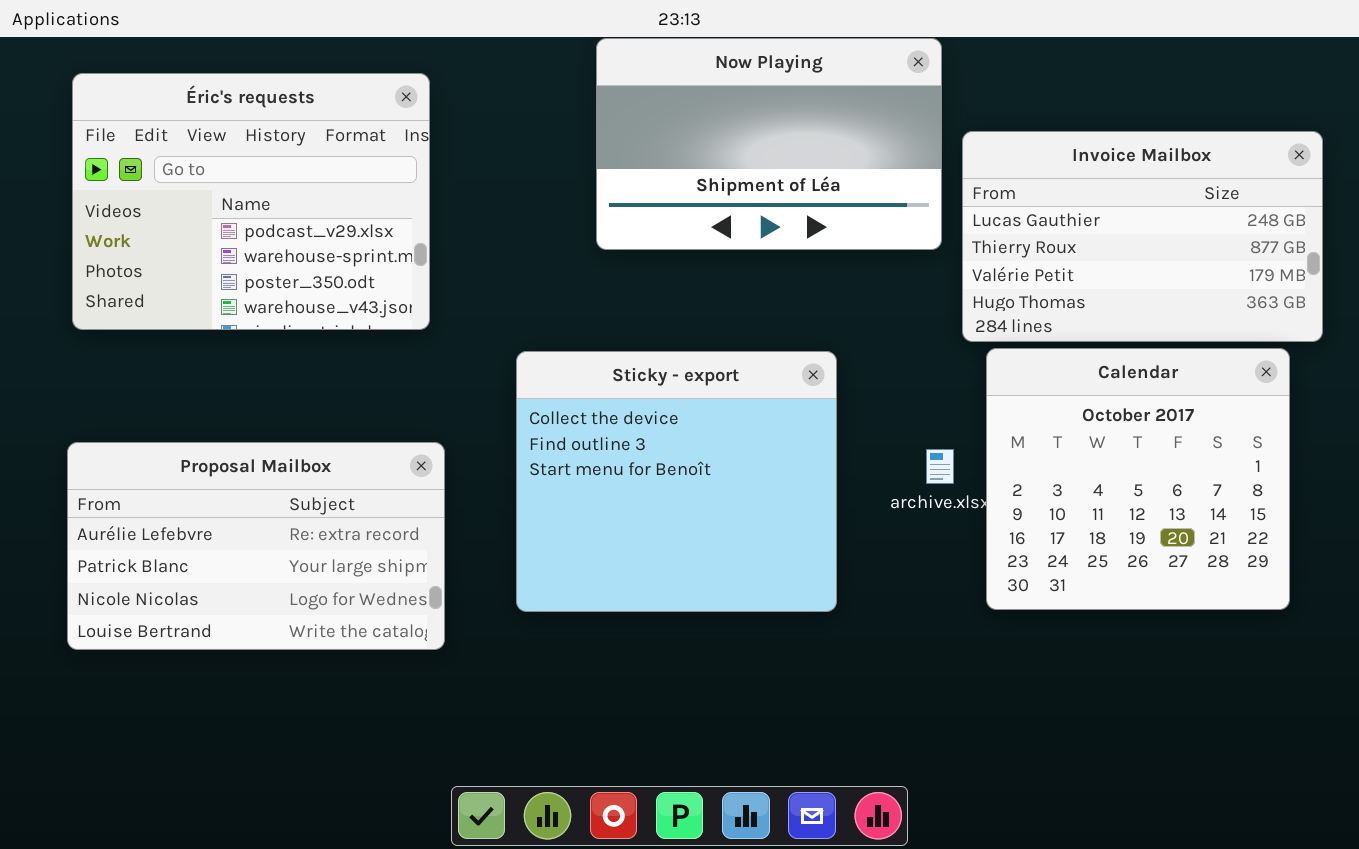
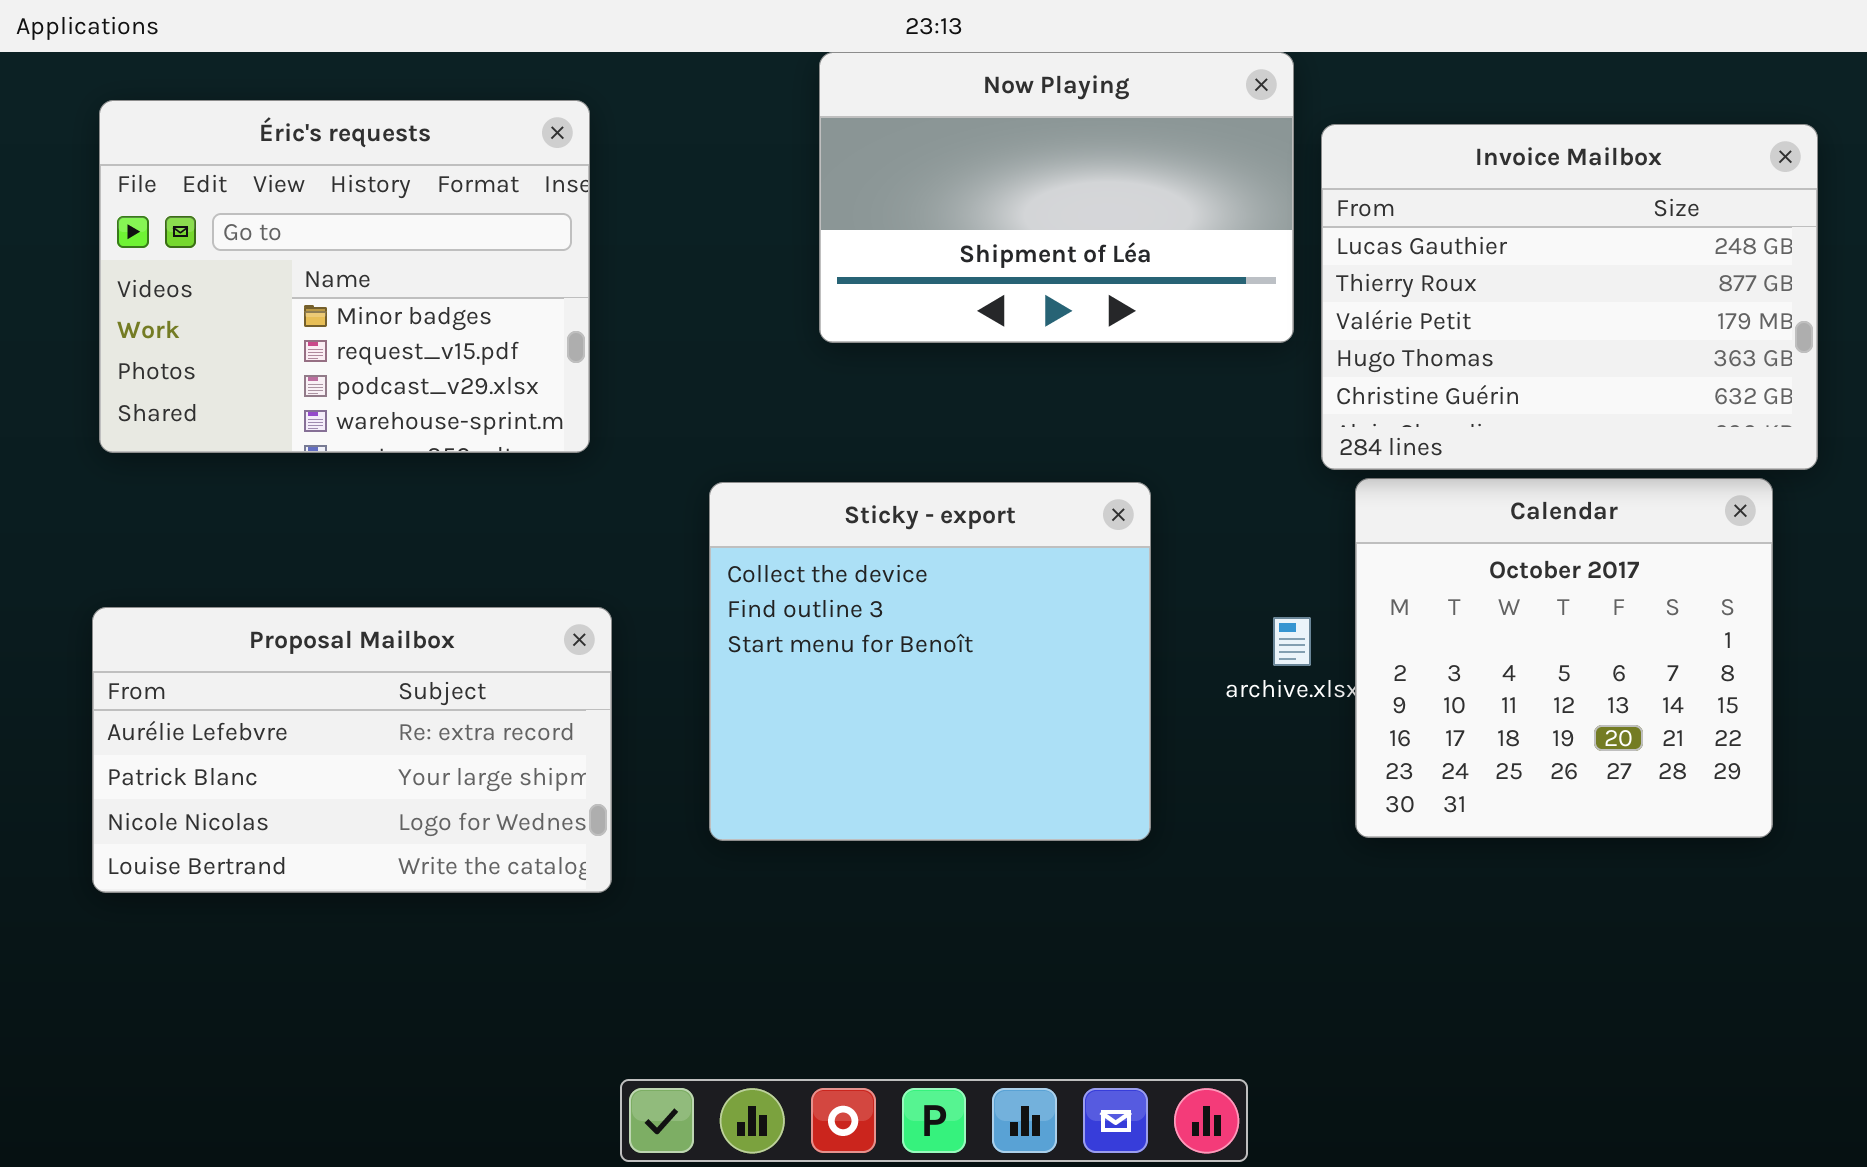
Éric's requests: [72,73,430,330] -> [99,100,590,453], scrolled up 2 rows
Invoice Mailbox: [962,131,1323,342] -> [1321,124,1818,470], resized

